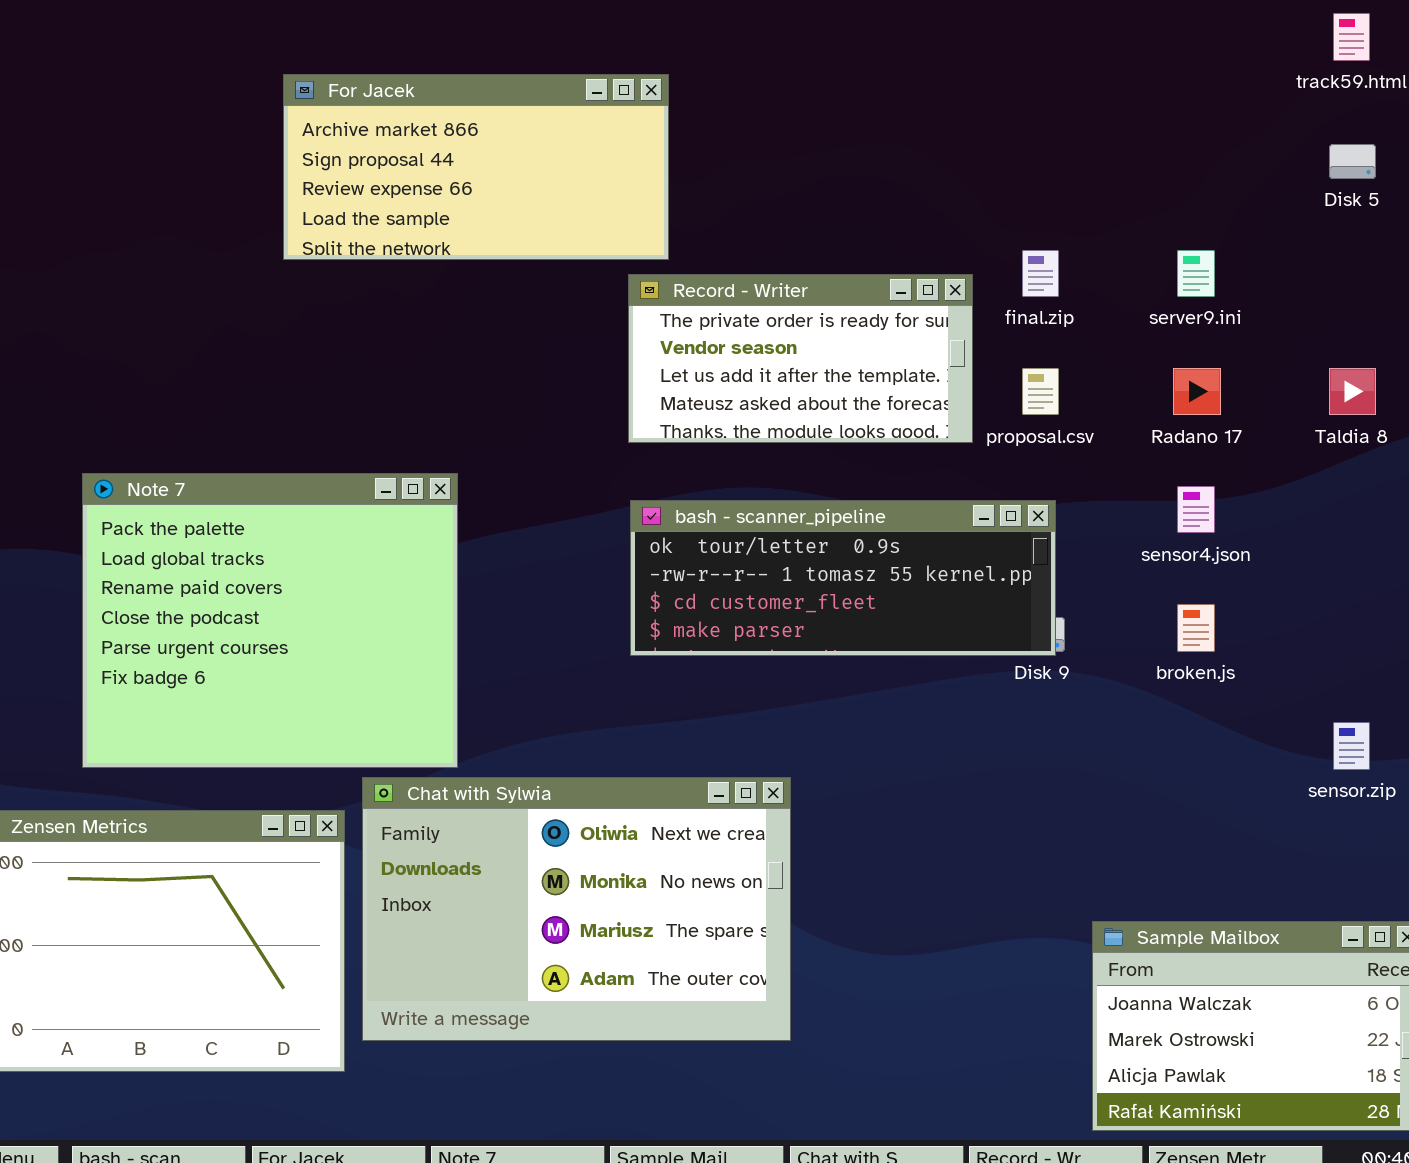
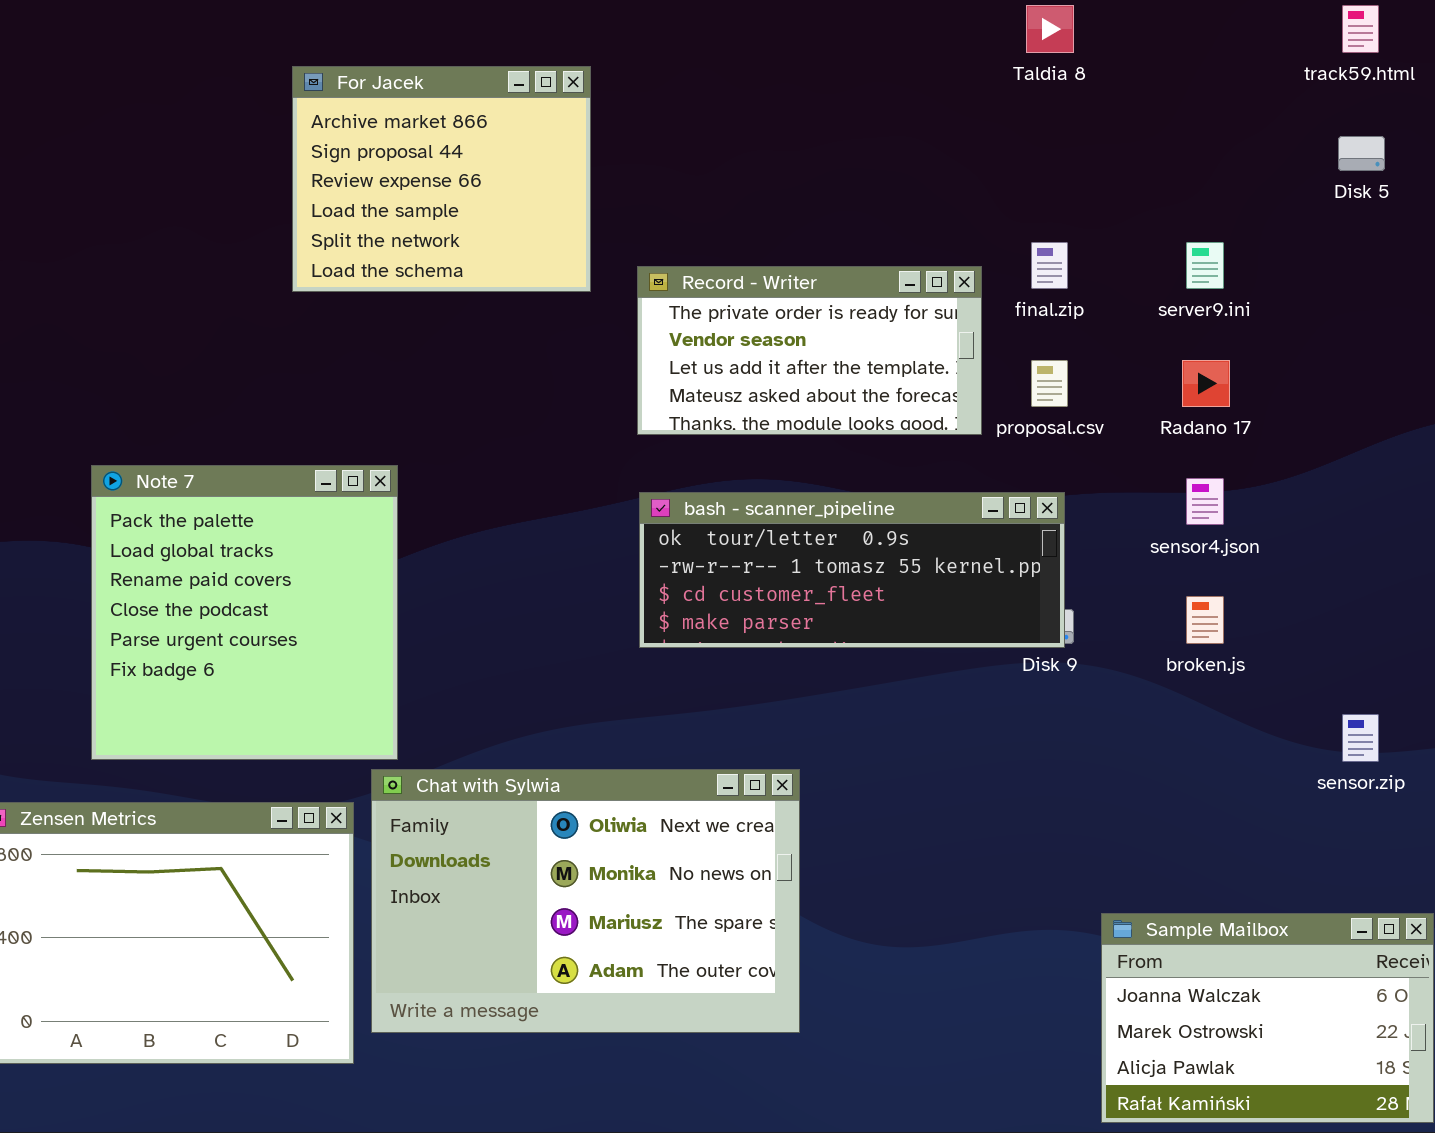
For Jacek: [283,74,669,260] -> [292,66,591,292], resized
Taldia 8: [1329,368,1376,415] -> [1026,5,1074,53], moved
Note 7: [82,473,458,768] -> [91,465,398,760], resized

